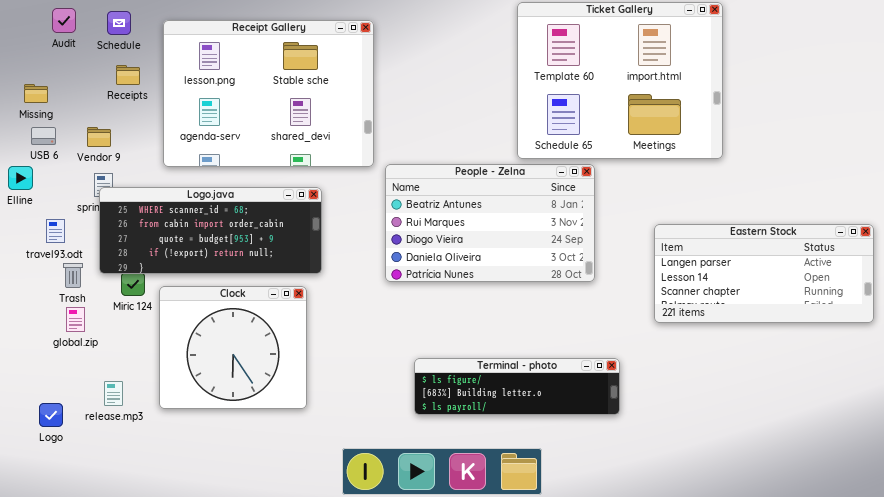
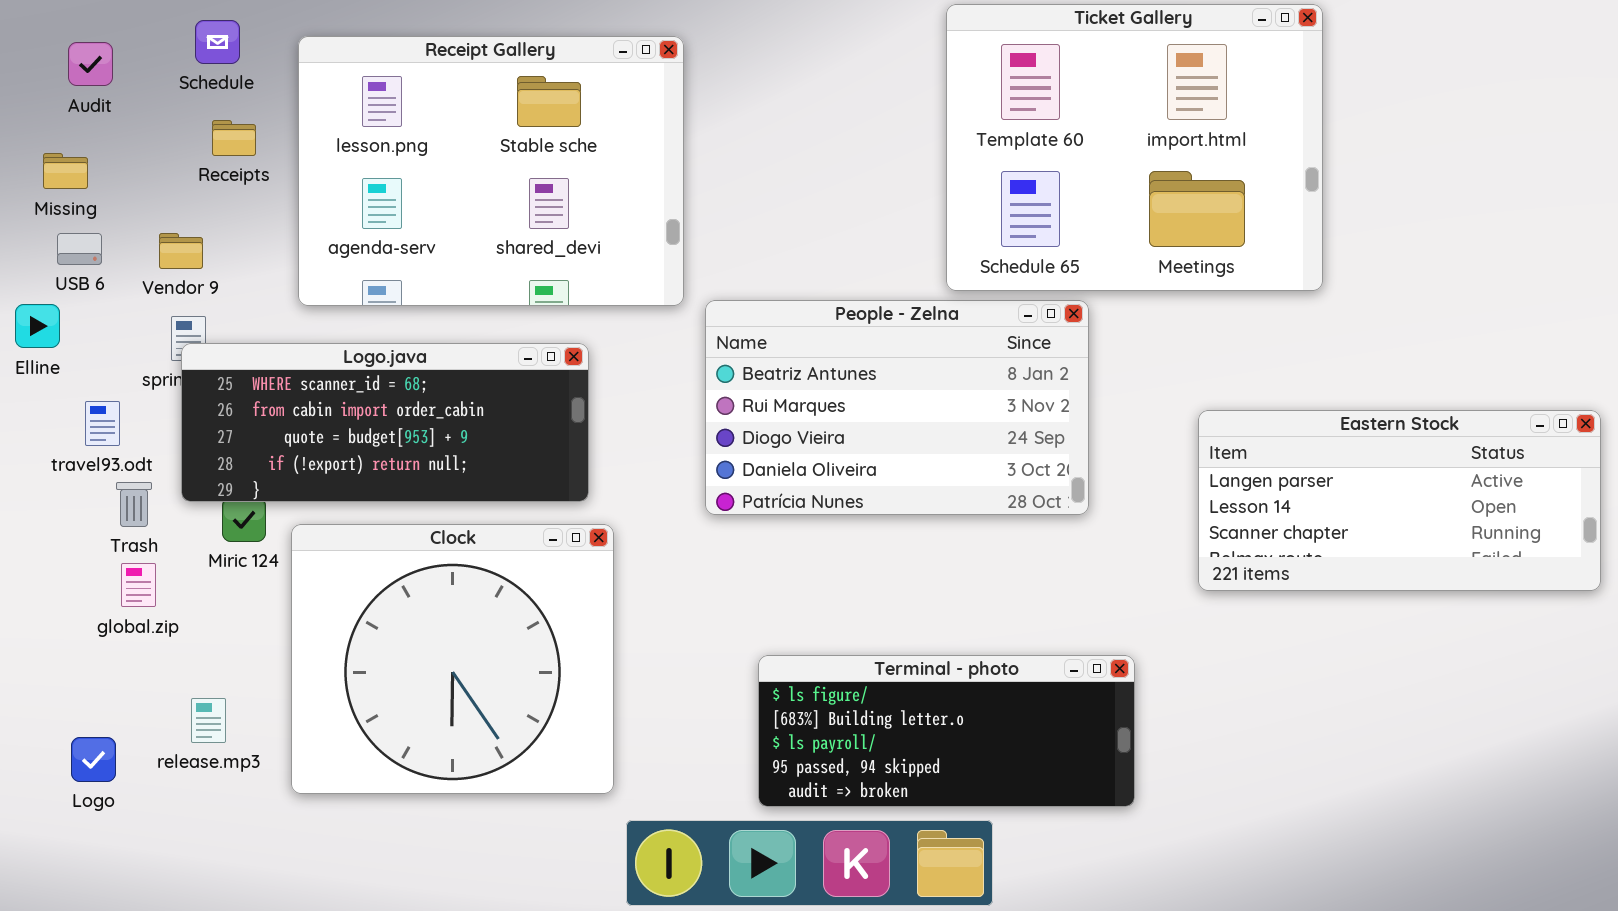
Audit: [52,8,76,33] -> [68,42,113,86], moved
Clock: [159,286,307,409] -> [291,524,614,794], resized
Terminal - photo: [414,358,620,415] -> [758,655,1135,807], resized

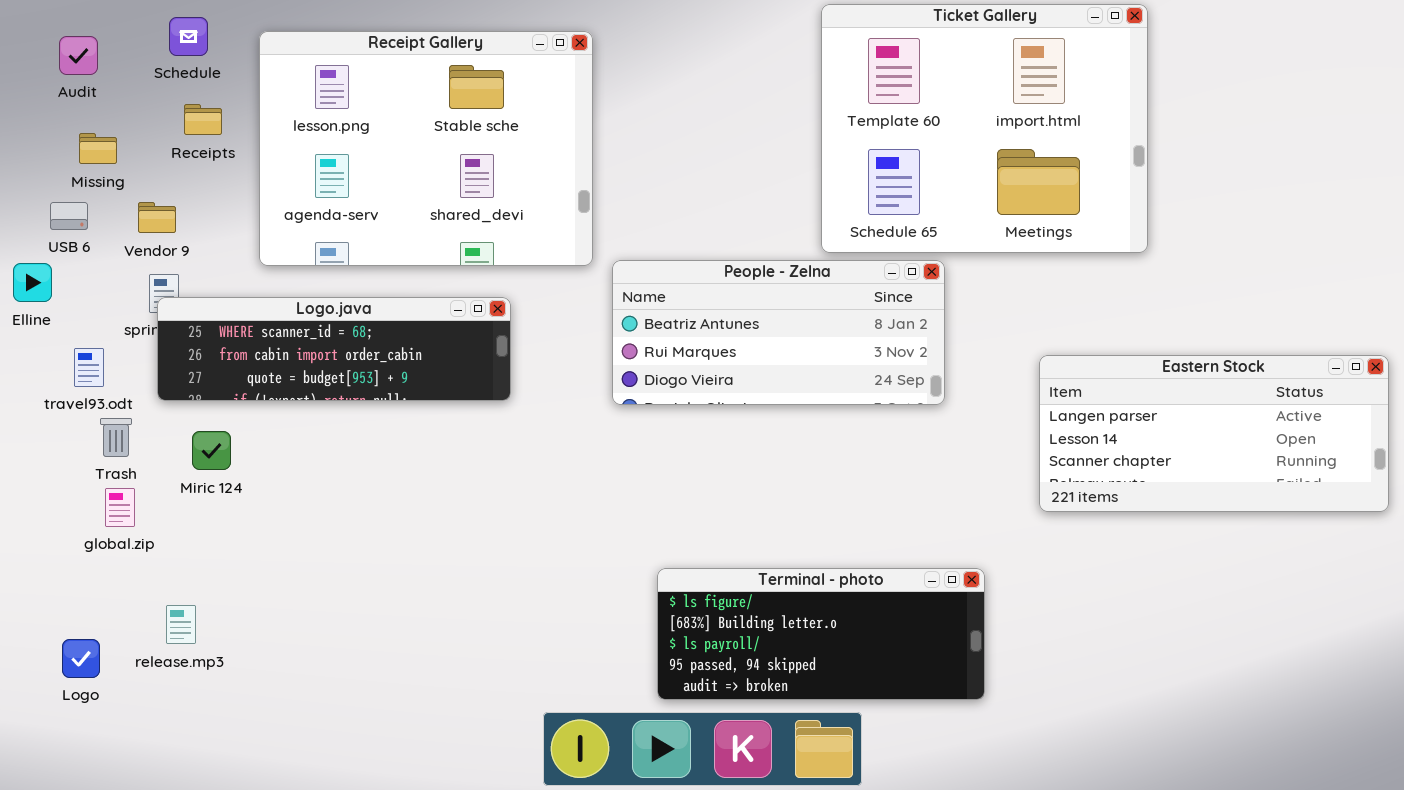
Missing: [43,153,88,189] -> [79,133,117,164], moved
People - Zelna: [705,300,1089,515] -> [612,260,945,405], resized
Logo.java: [181,343,589,502] -> [157,297,511,401], resized
Clock: [291,524,614,794] -> none, closed

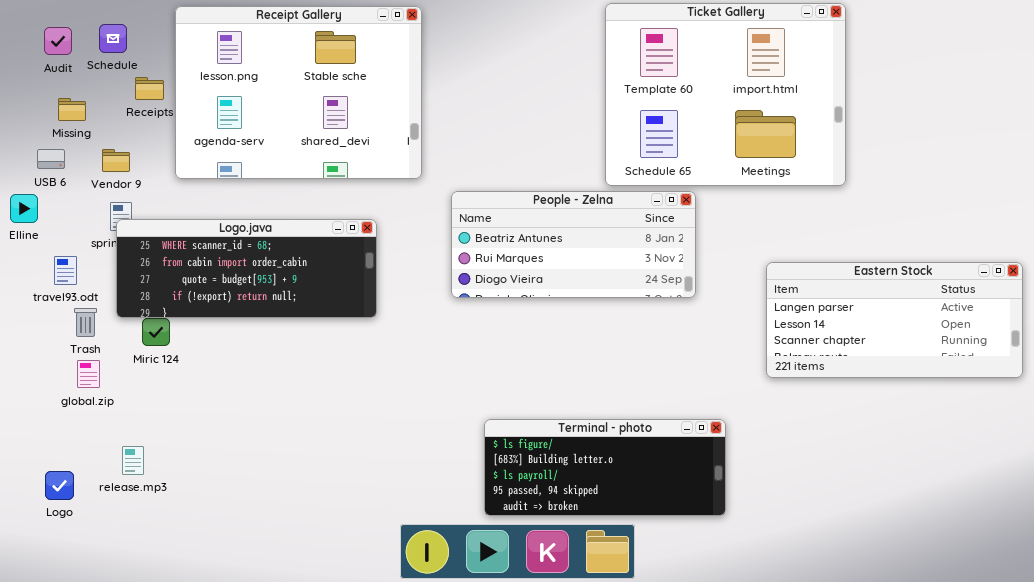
Schedule: [169,17,208,56] -> [99,24,127,53], moved
Receipt Gallery: [259,31,593,266] -> [175,6,422,179], moved
Logo.java: [157,297,511,401] -> [116,219,377,318], resized

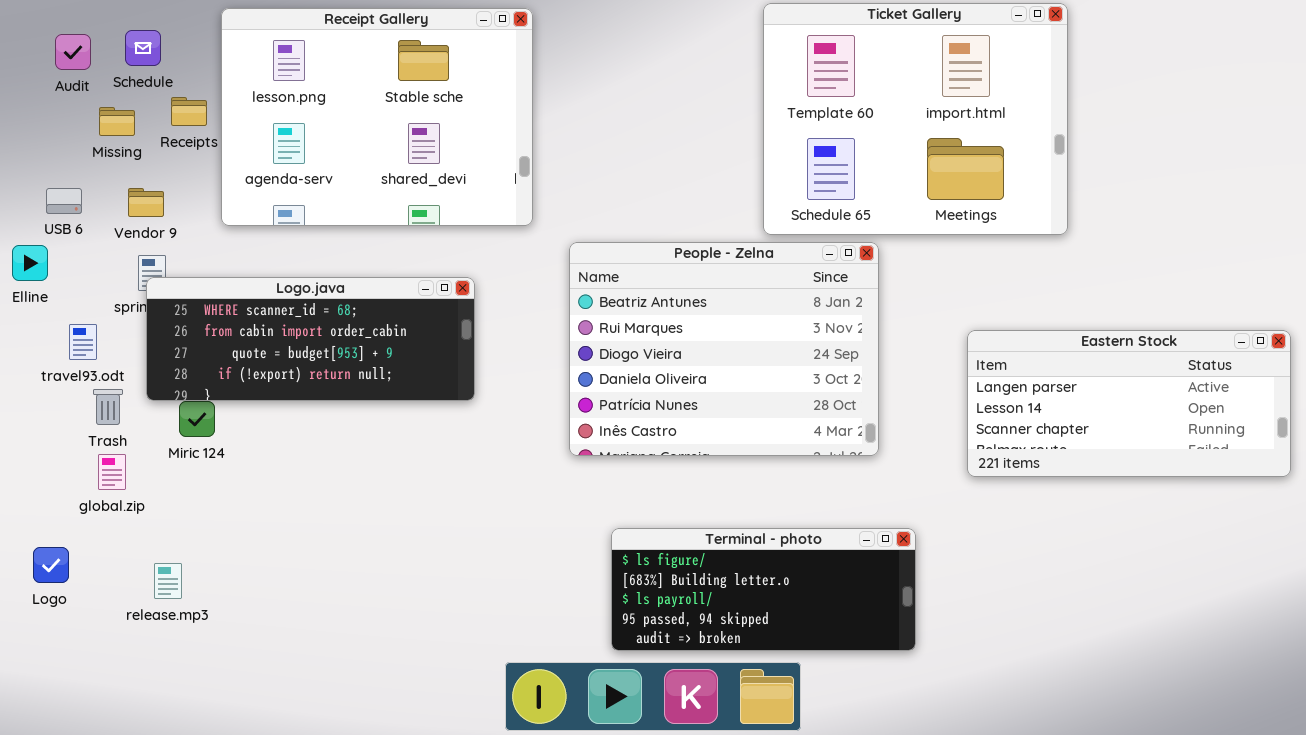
Missing: [58,98,86,121] -> [99,107,135,136], moved
People - Zelna: [451,191,696,298] -> [569,242,879,456], resized
Logo: [45,471,74,500] -> [33,547,69,583], moved

